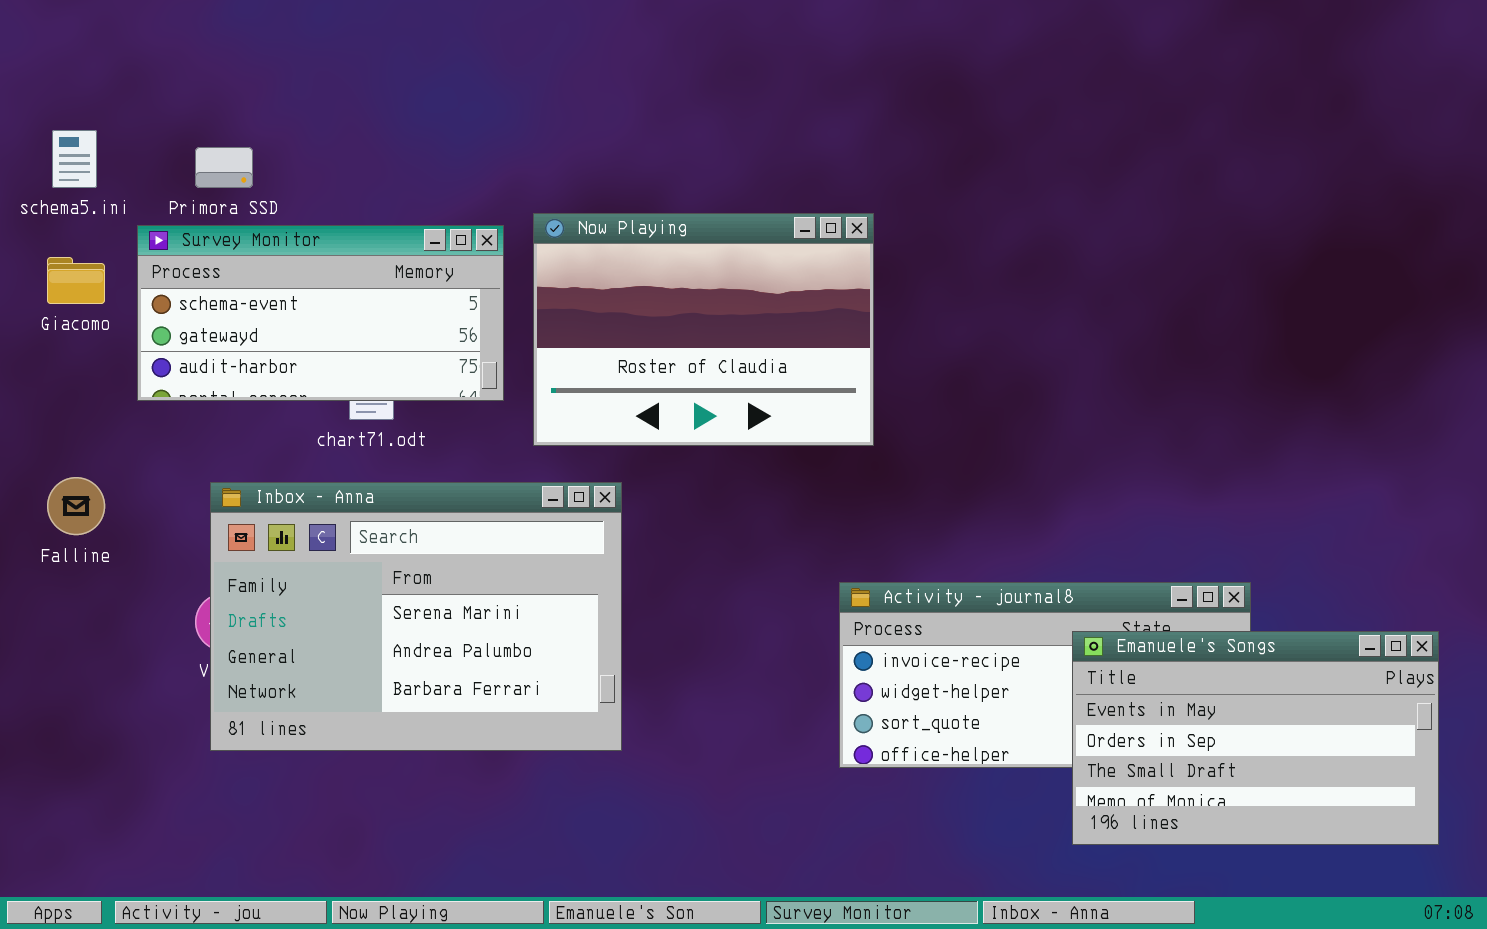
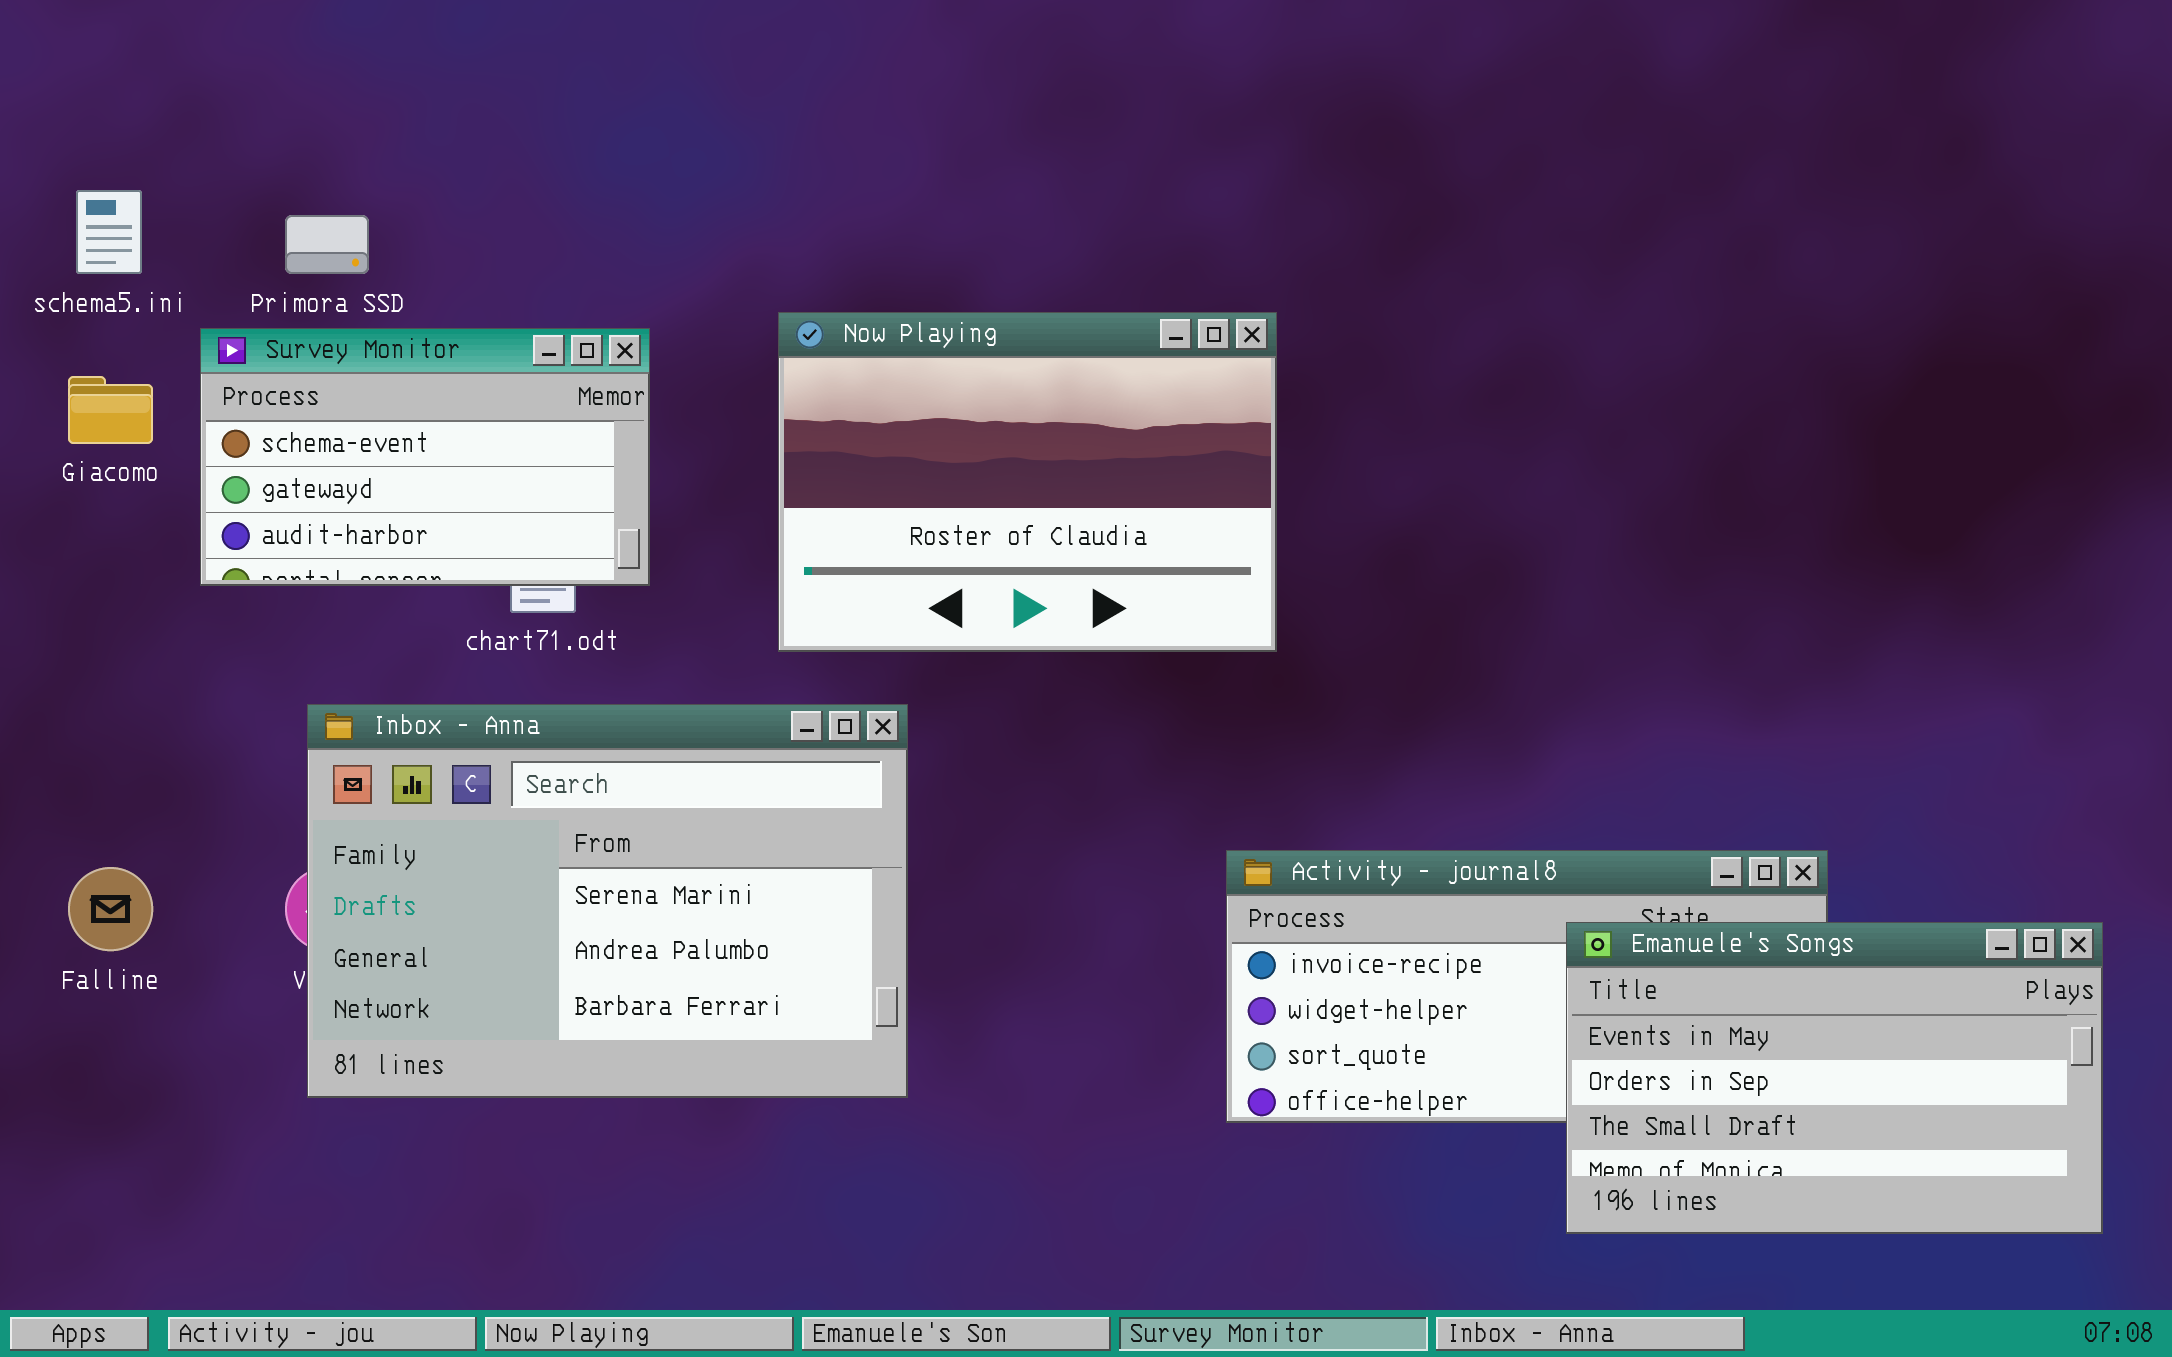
Survey Monitor: [137,225,504,401] -> [200,328,650,586], resized
Falline: [47,477,105,535] -> [68,867,153,951], moved

